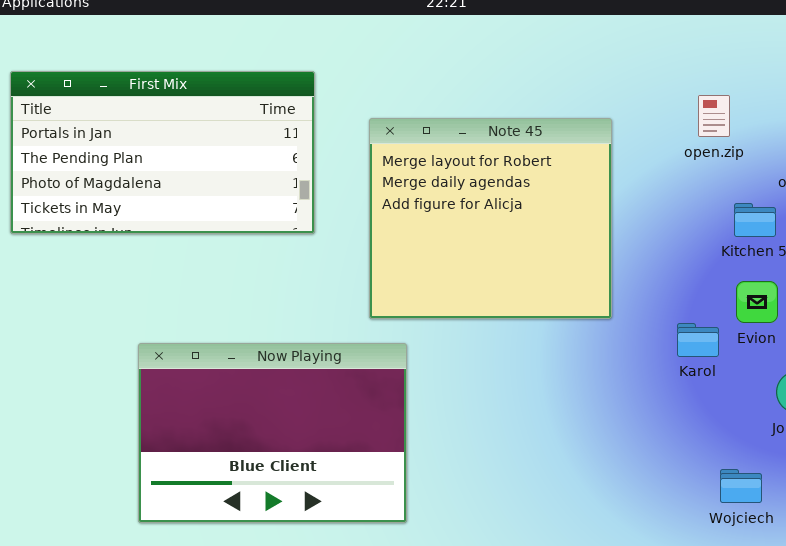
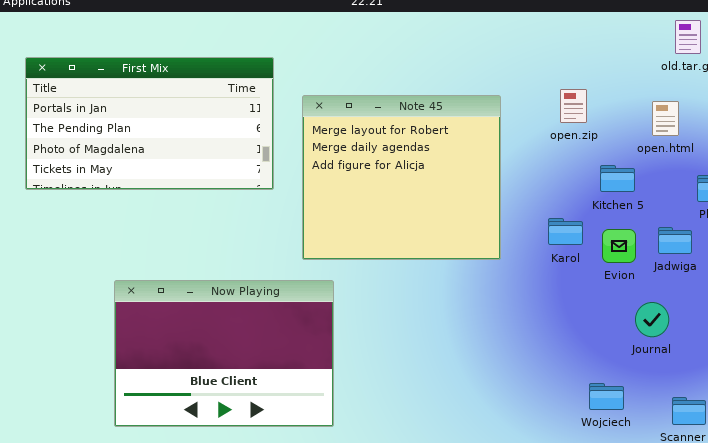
First Mix: [10,71,315,234] -> [25,57,274,190], moved
open.zip: [698,95,730,137] -> [560,89,587,123], moved
Karol: [677,323,719,357] -> [548,218,583,245], moved

